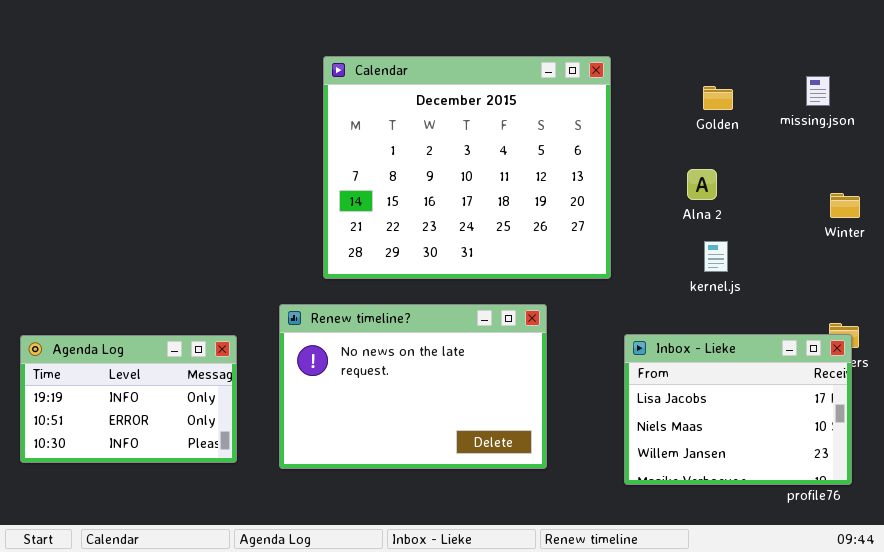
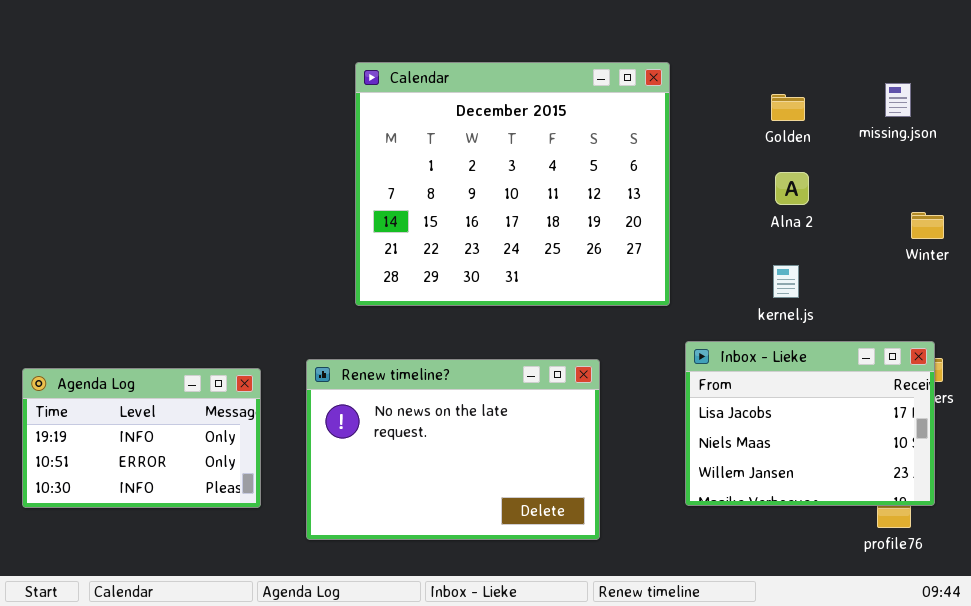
Alna 2: [687,169,717,200] -> [775,172,809,205], moved
Renew timeline?: [279,304,547,469] -> [306,359,600,540], moved
Inbox - Lieke: [624,334,852,485] -> [685,341,935,506], moved

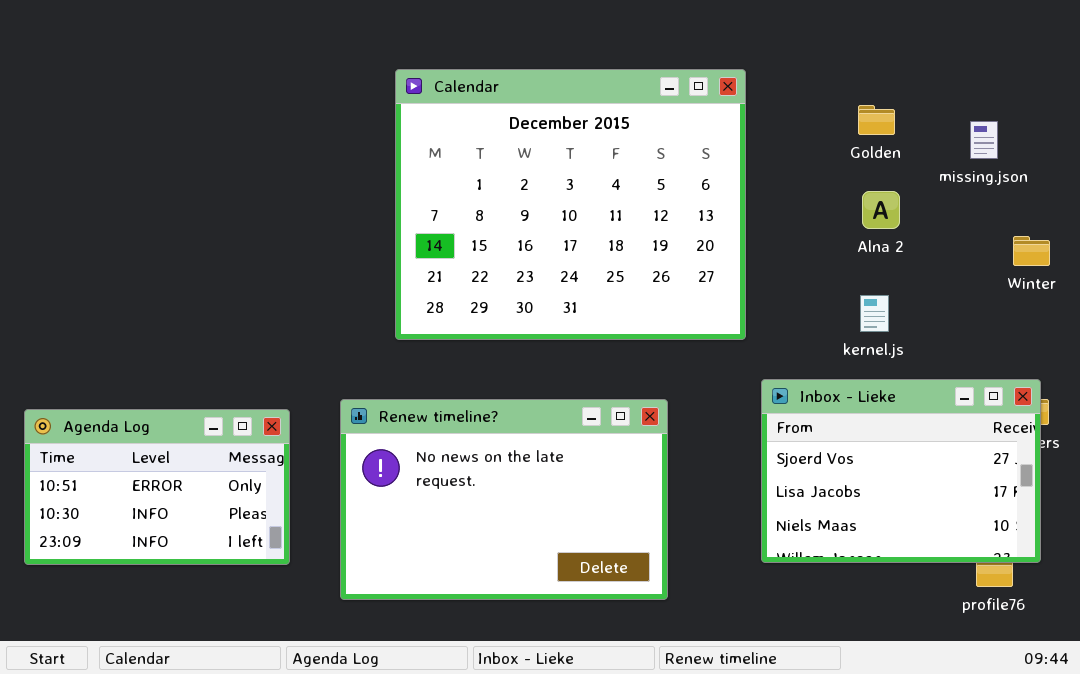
missing.json: [885,83,911,117] -> [970,121,998,159], moved
Inbox - Lieke: [685,341,935,506] -> [761,379,1041,563], scrolled up 1 row
Agenda Log: [22,368,261,508] -> [24,409,290,565], scrolled down 1 row

